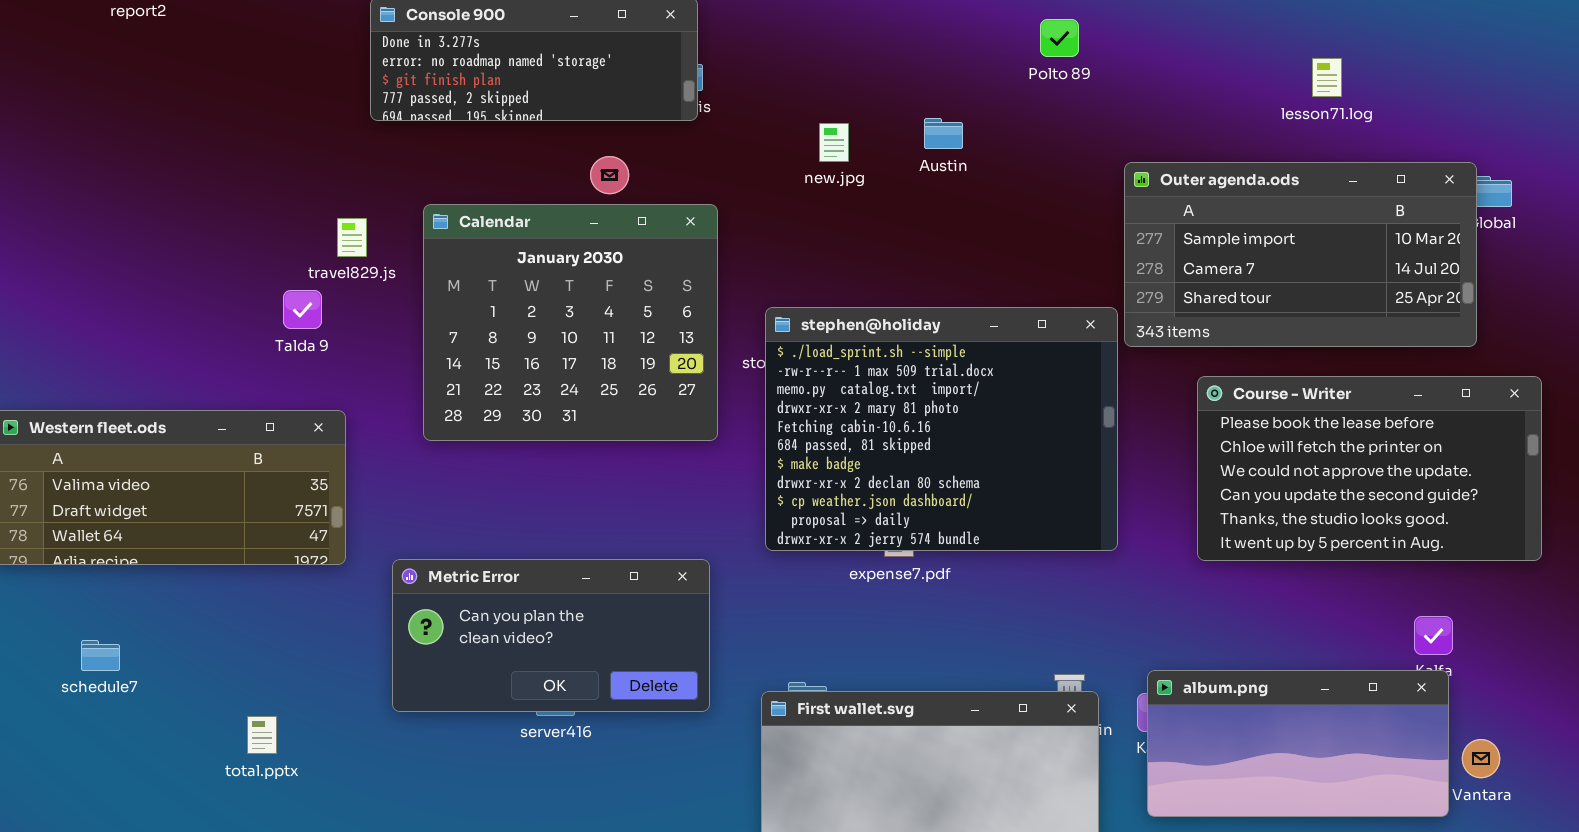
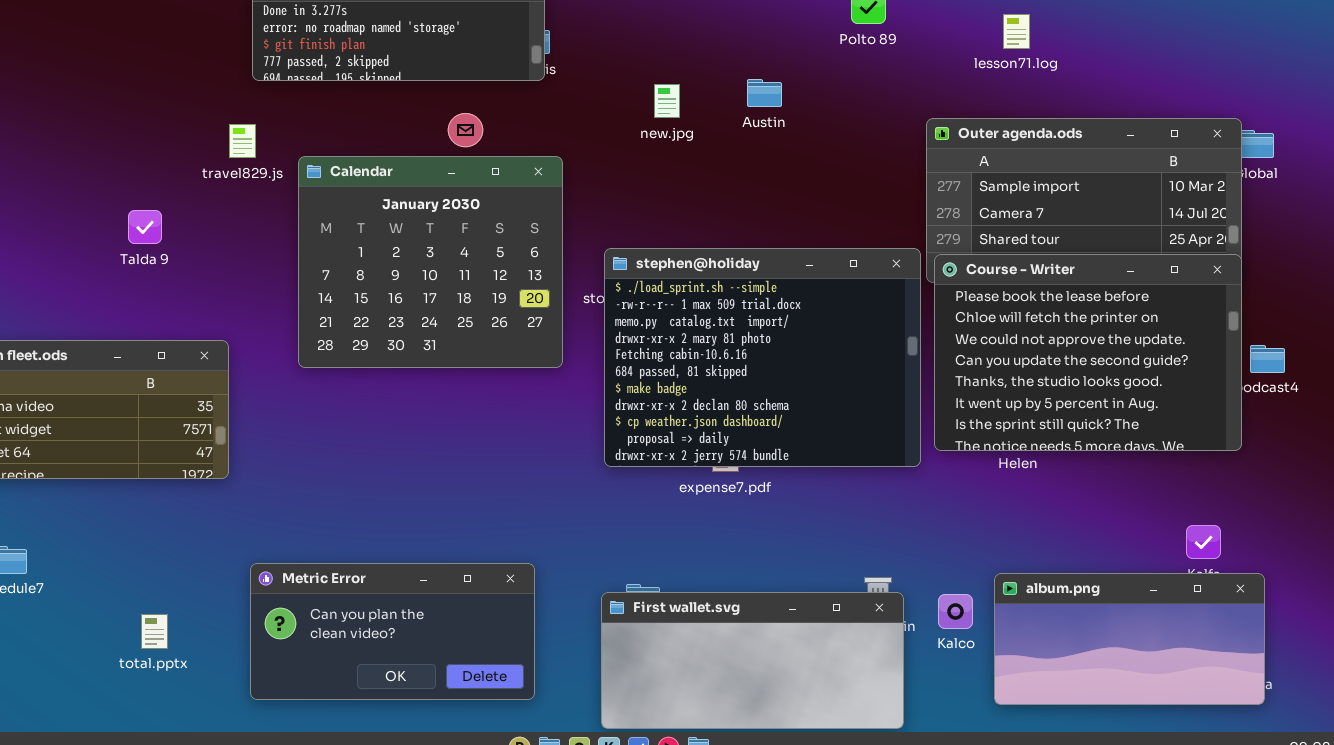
lesson71.log: [1312,58,1342,97] -> [1003,14,1030,49], moved
travel829.js: [337,218,367,257] -> [229,124,256,158], moved
Talda 9: [283,290,322,329] -> [128,210,162,244], moved
Course - Writer: [1197,376,1542,561] -> [934,254,1242,451], moved, resized
Metric Error: [392,559,710,712] -> [250,563,535,700], moved
album.png: [1147,670,1449,817] -> [994,573,1265,705], moved

